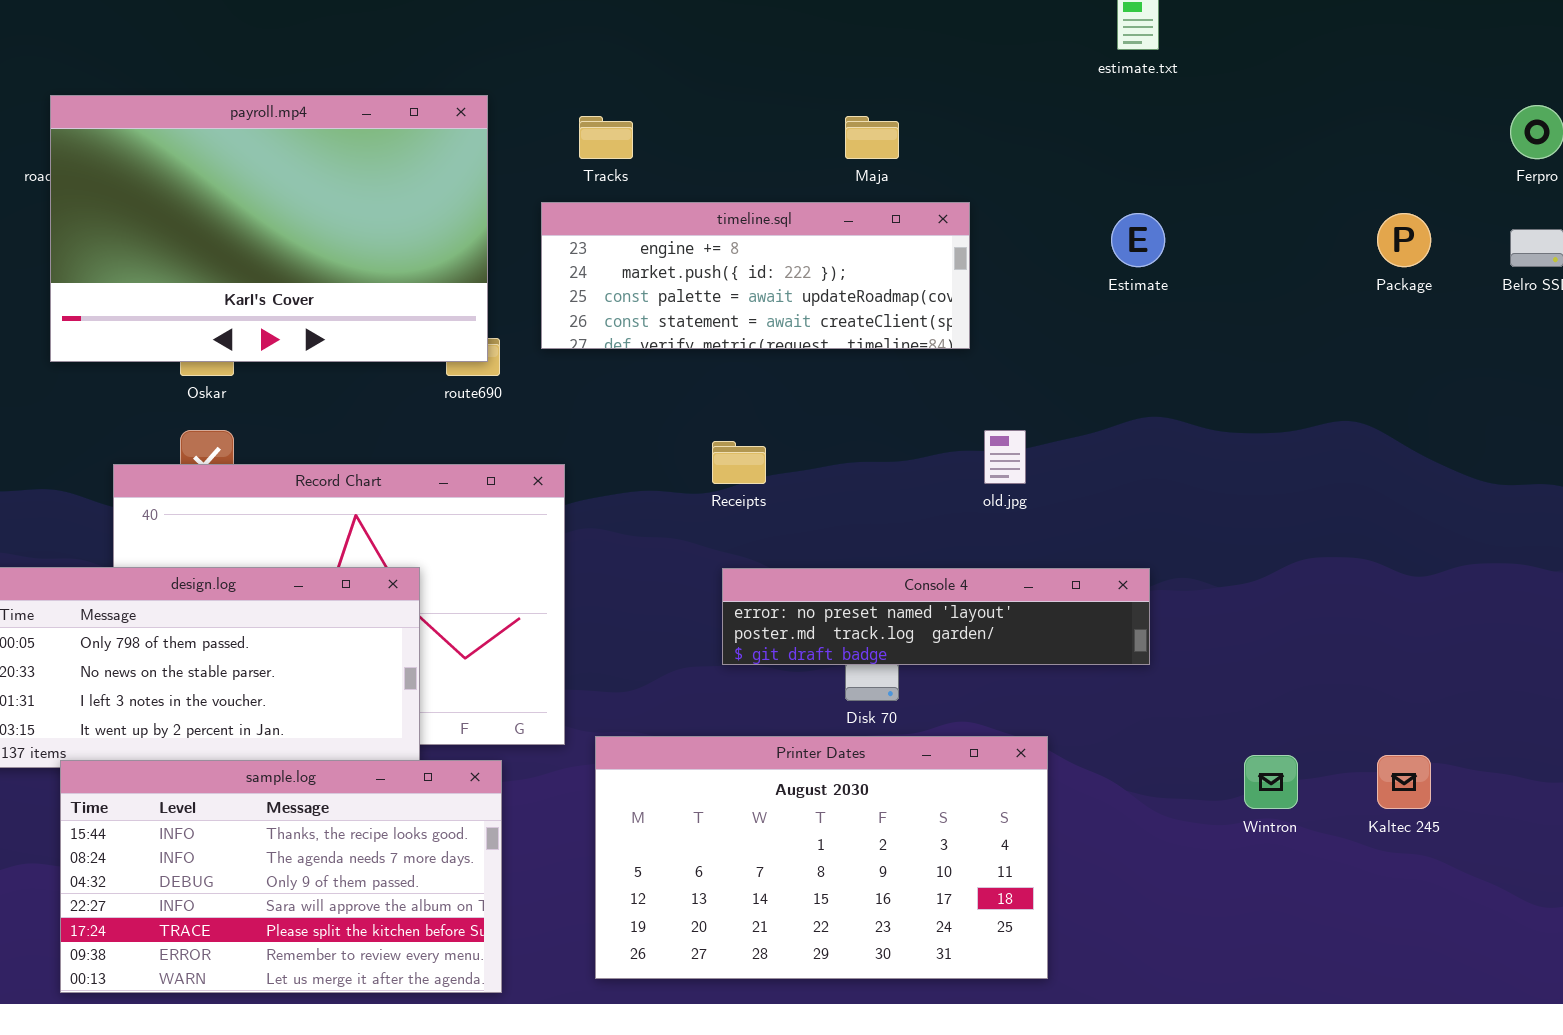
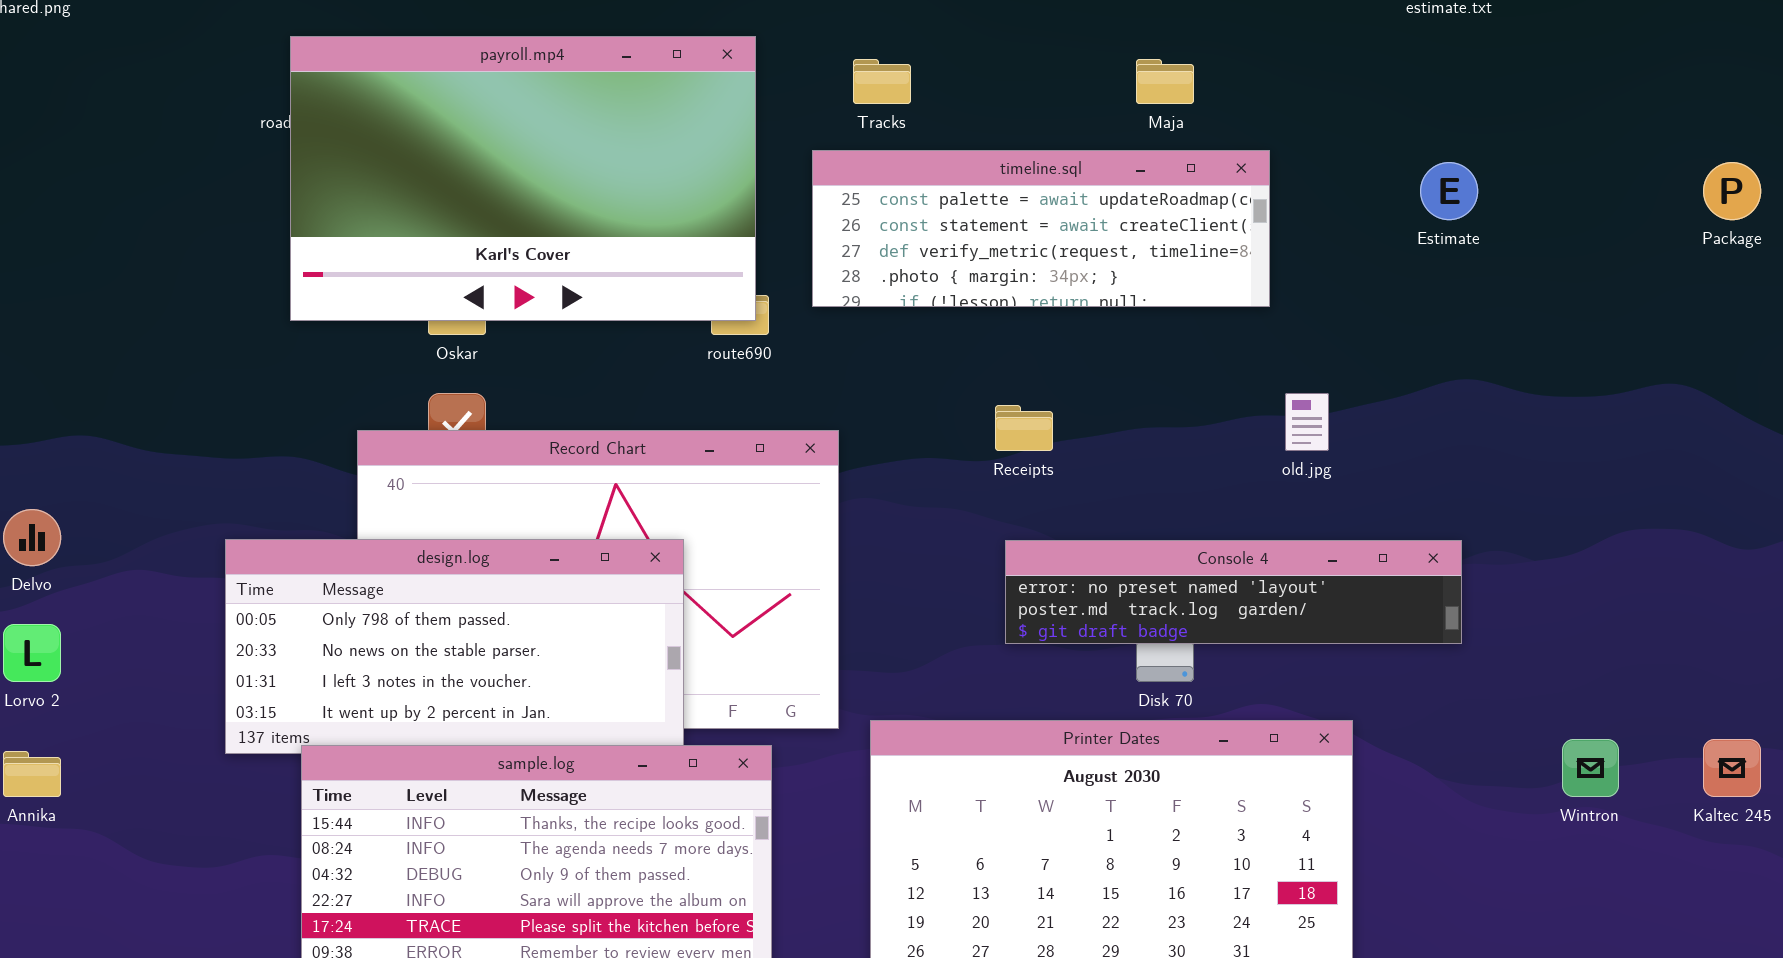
timeline.sql: [541,202,970,349] -> [812,150,1270,307], scrolled down 2 rows

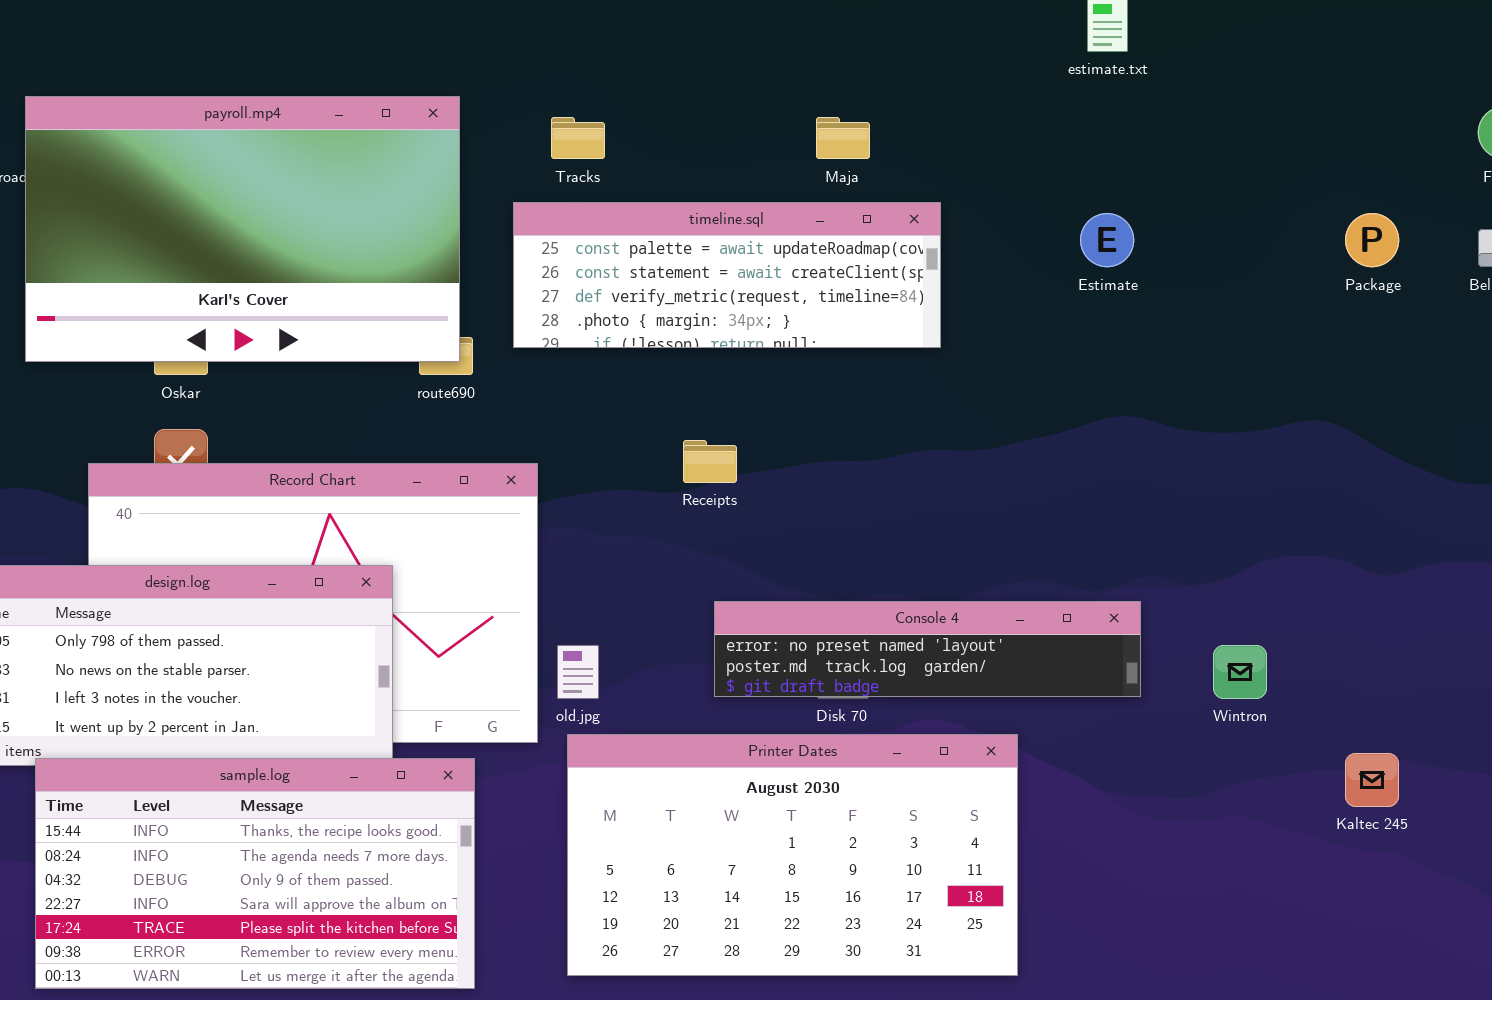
old.jpg: [1285,393,1329,451] -> [557,645,599,699], moved
Console 4: [1005,540,1462,644] -> [714,601,1141,697], moved
Wintron: [1562,739,1619,797] -> [1213,645,1267,699], moved

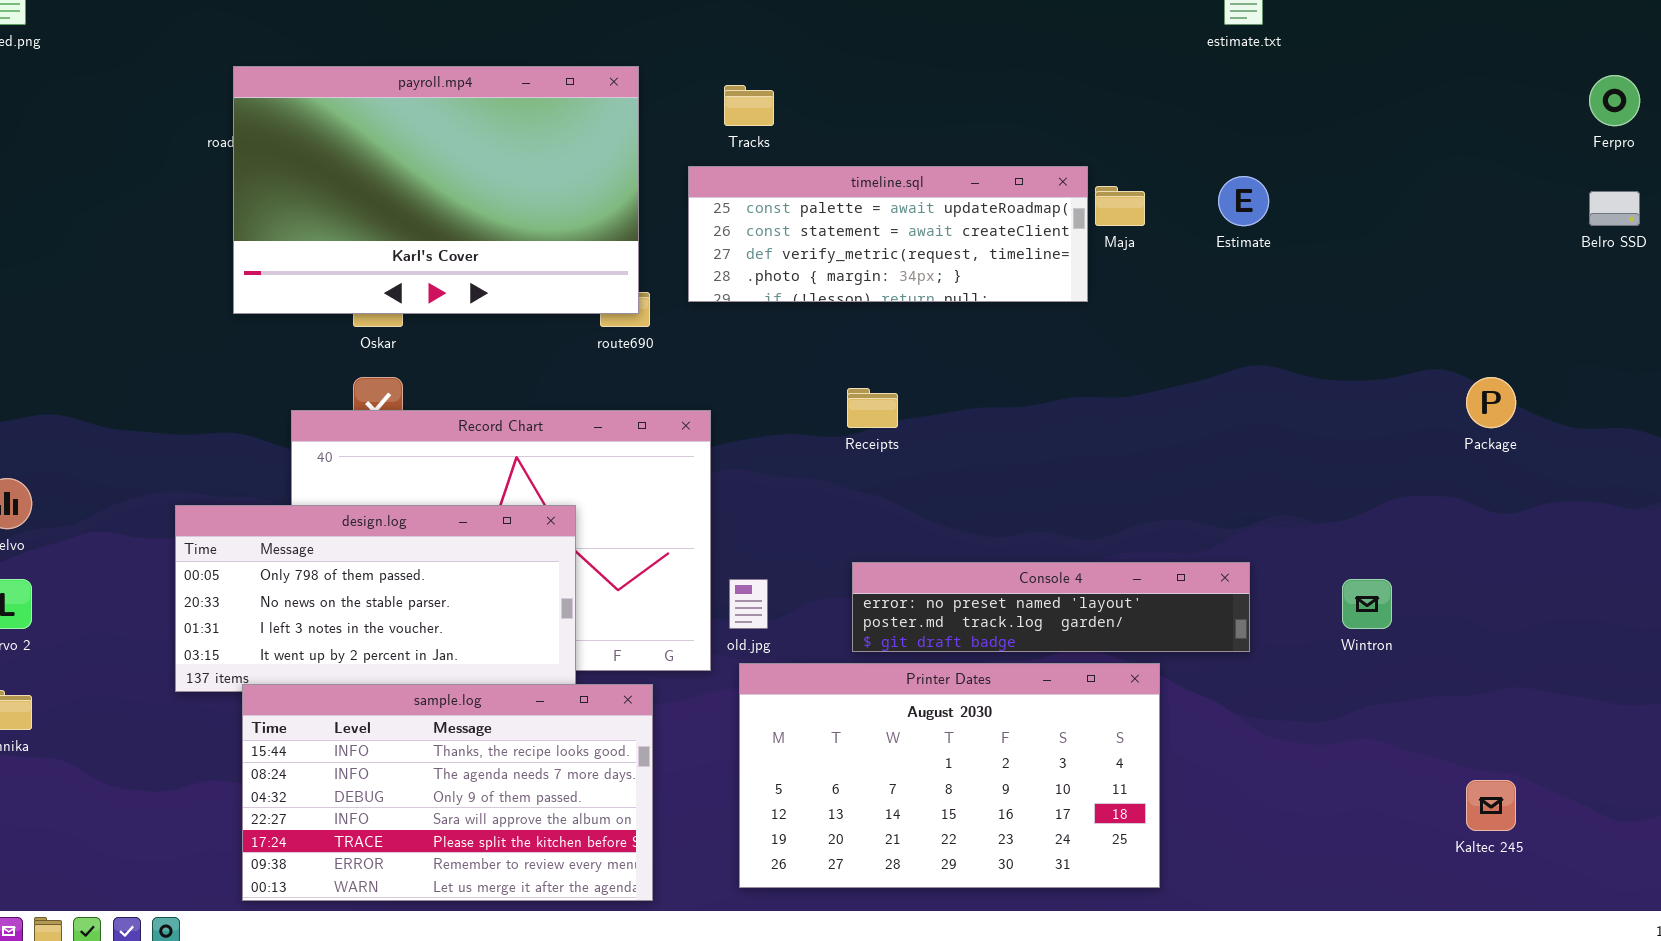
Maja: [816,117,870,159] -> [1095,186,1145,226], moved
Package: [1345,213,1399,267] -> [1466,377,1516,428], moved
Console 4: [714,601,1141,697] -> [852,562,1250,652], moved
Kaltec 245: [1345,753,1399,807] -> [1466,780,1516,831], moved

